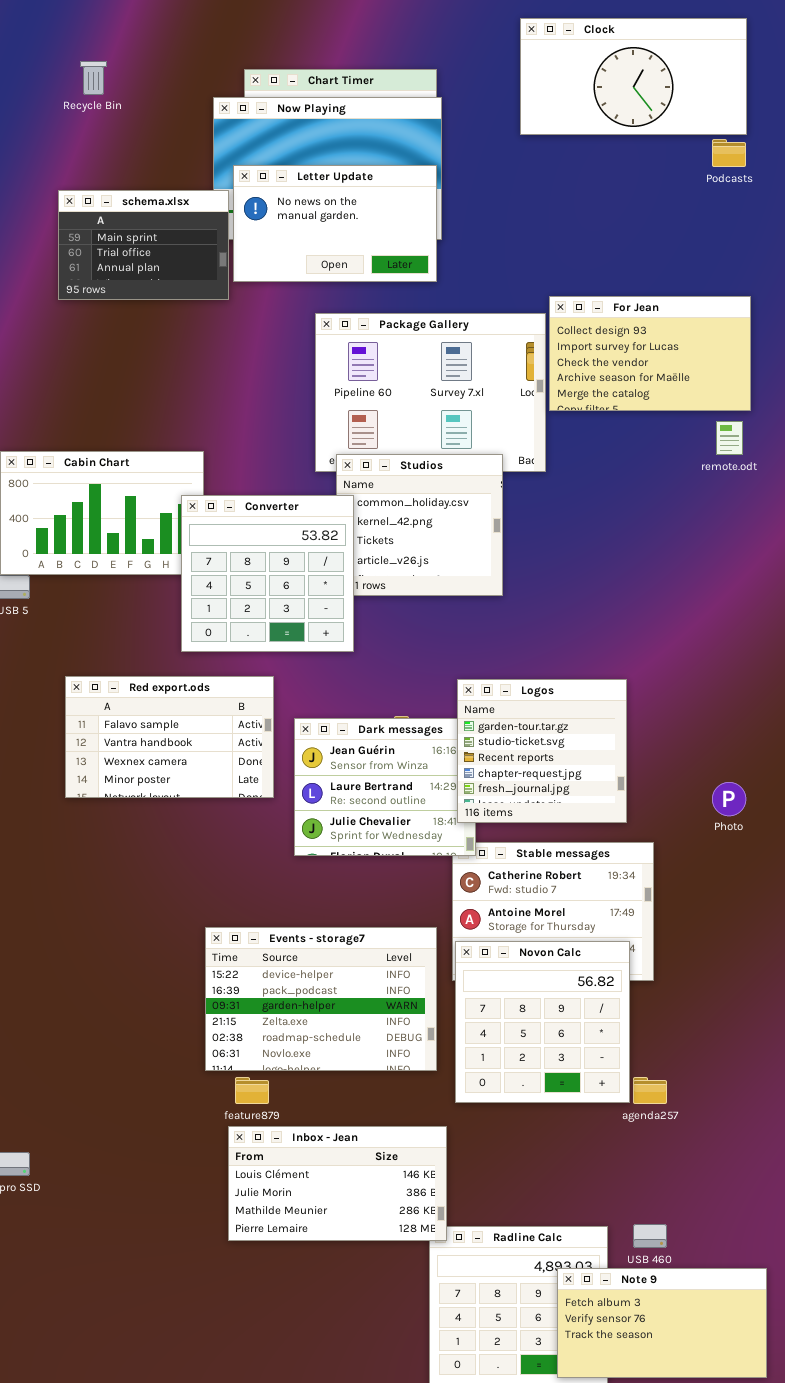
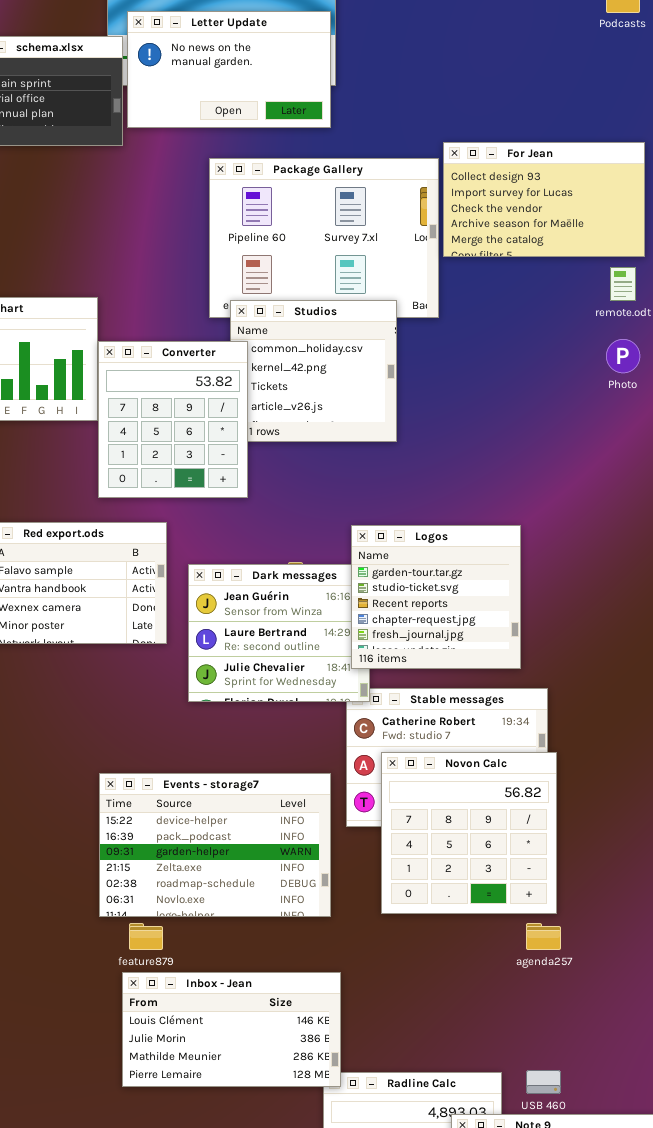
Converter: [181,495,354,652] -> [98,341,248,498], resized
Photo: [712,782,746,816] -> [606,339,640,373], moved
Novon Calc: [455,941,630,1103] -> [381,752,557,914], moved

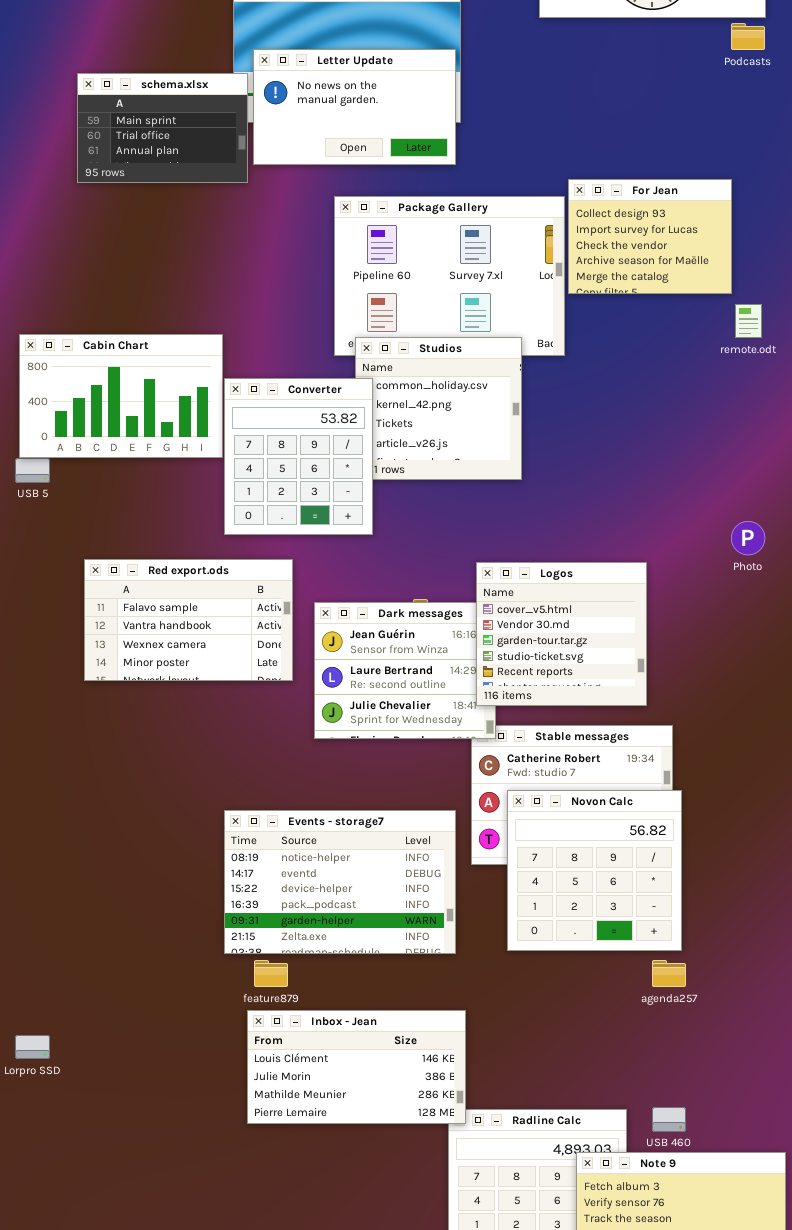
For Jean: [443,142,645,257] -> [568,179,732,294], resized
Photo: [606,339,640,373] -> [731,521,765,555], moved
Logos: [351,525,521,669] -> [476,562,647,706], scrolled up 2 rows
Events - storage7: [99,773,331,917] -> [224,810,456,954], scrolled up 2 rows

